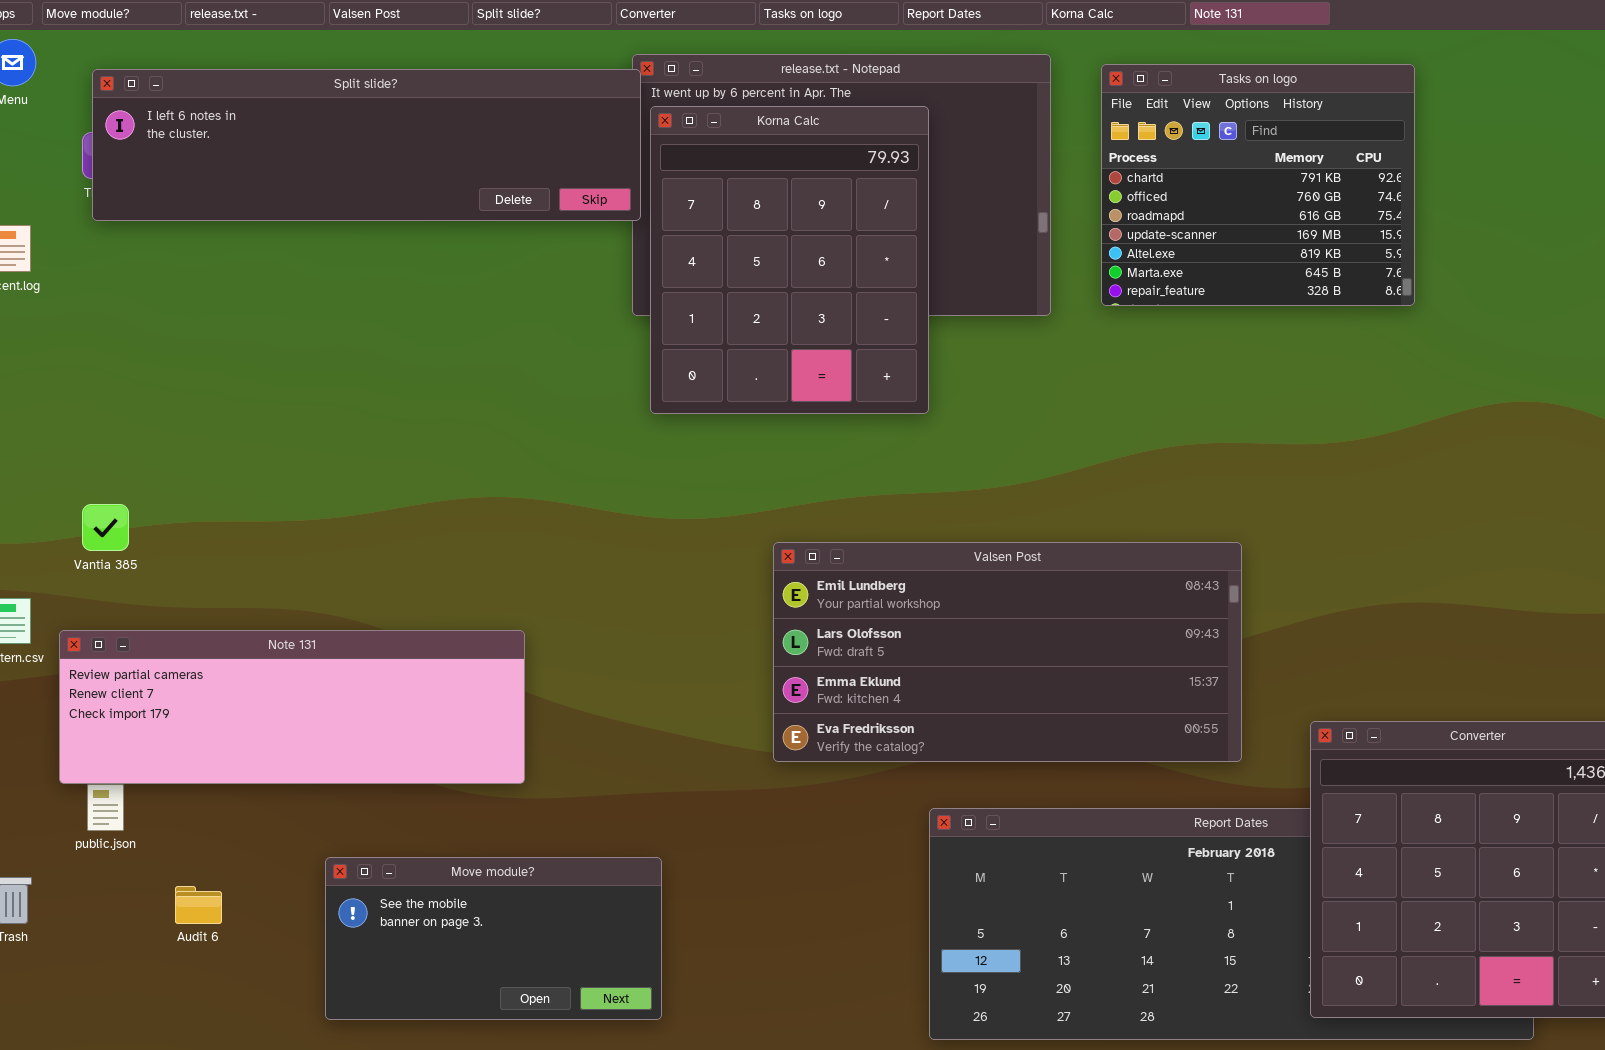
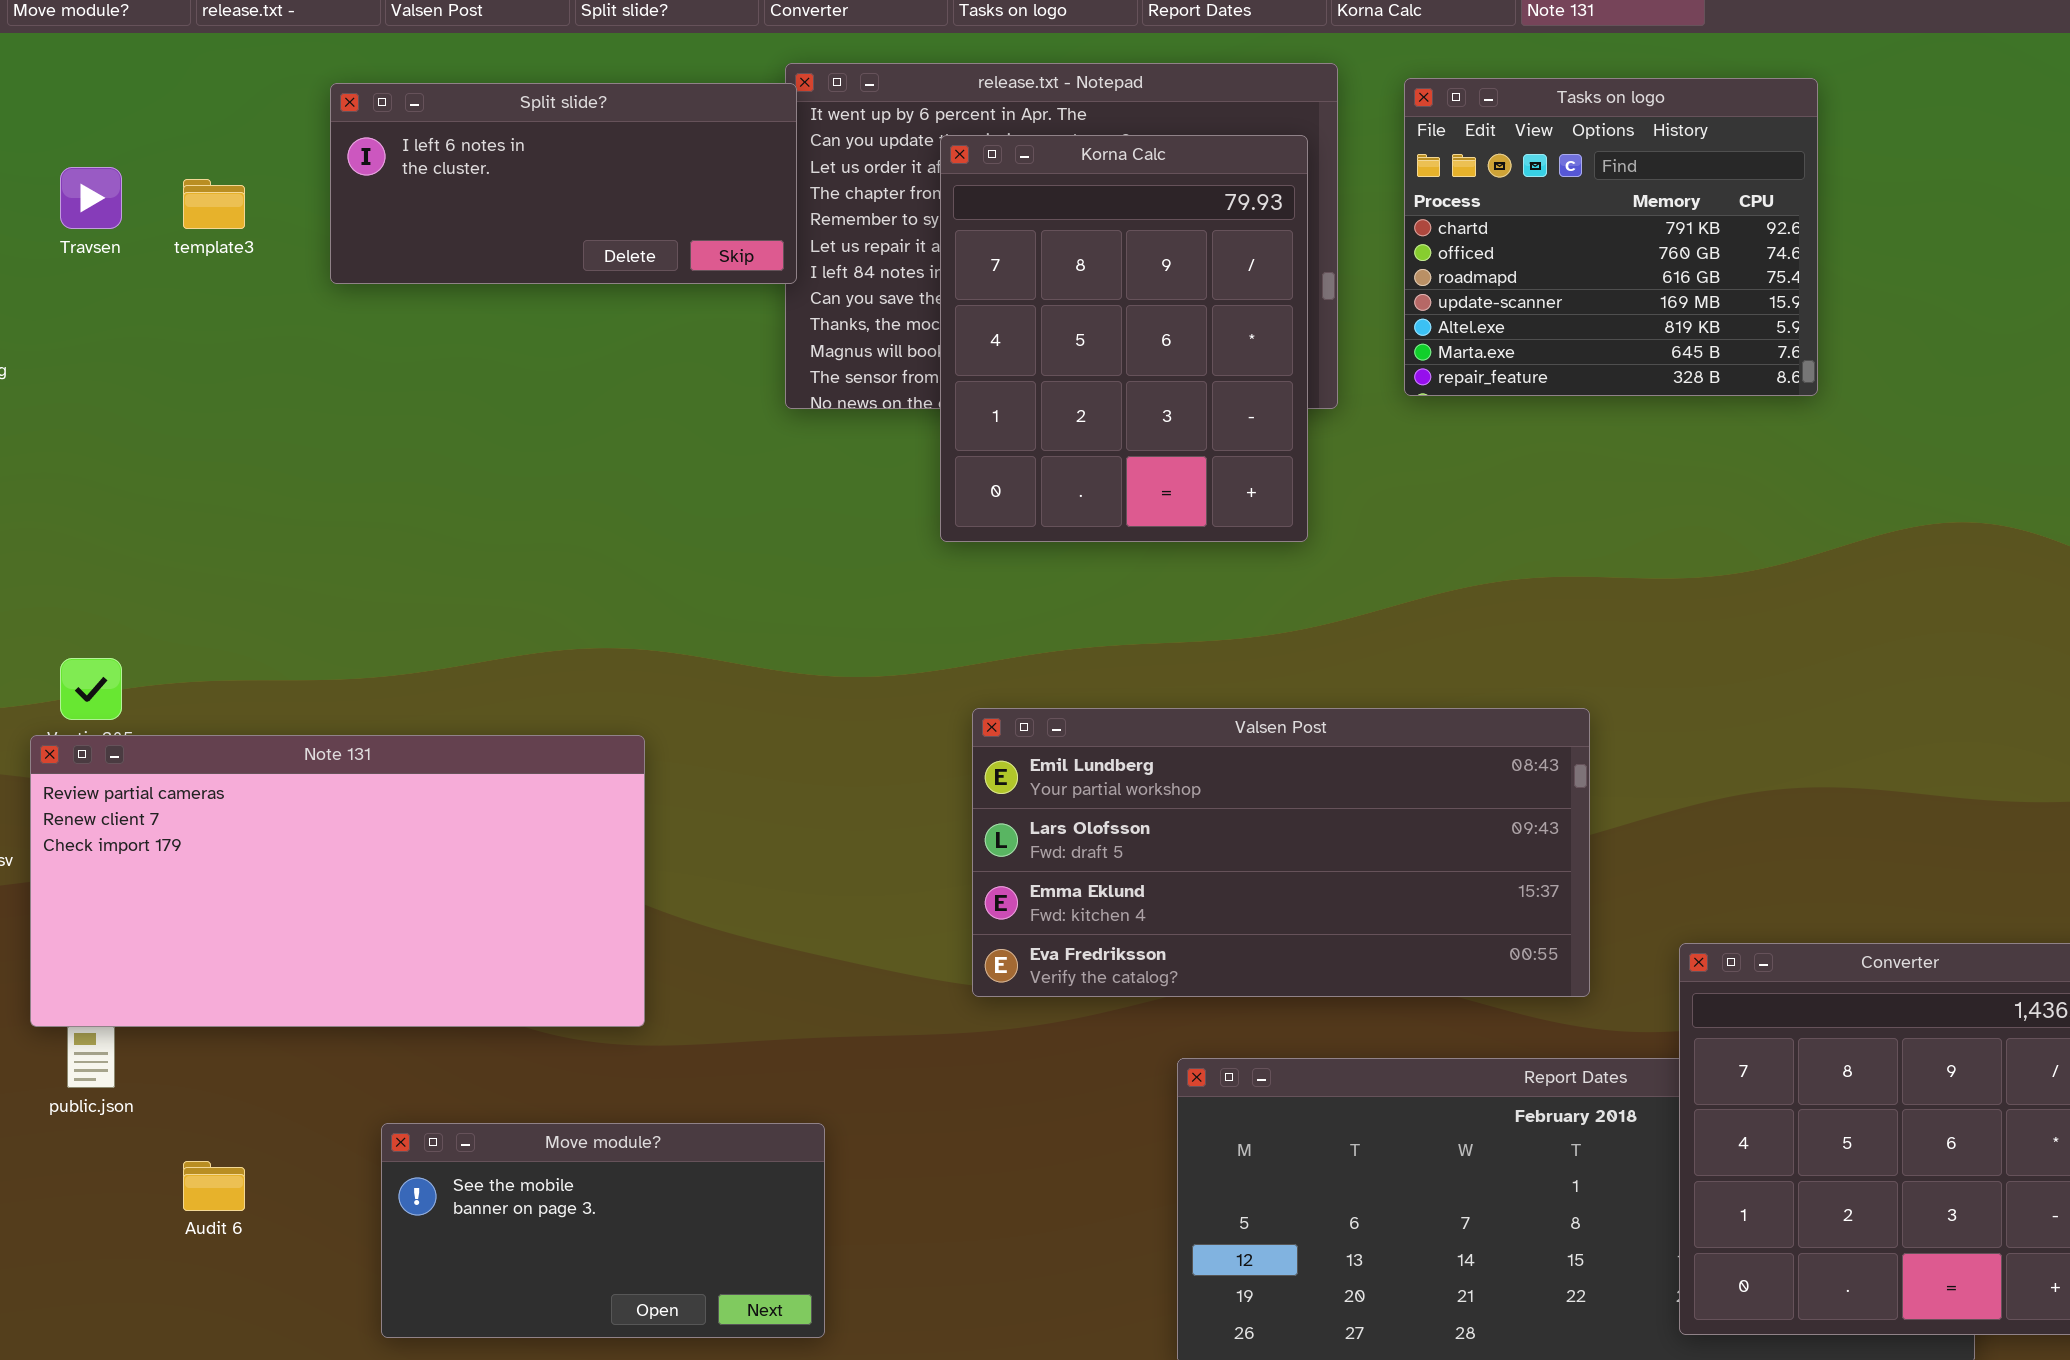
Split slide?: [92,69,641,221] -> [330,83,797,284], resized
Korna Calc: [650,106,929,414] -> [940,135,1308,542], moved
Note 131: [59,630,525,784] -> [30,735,645,1027], resized

